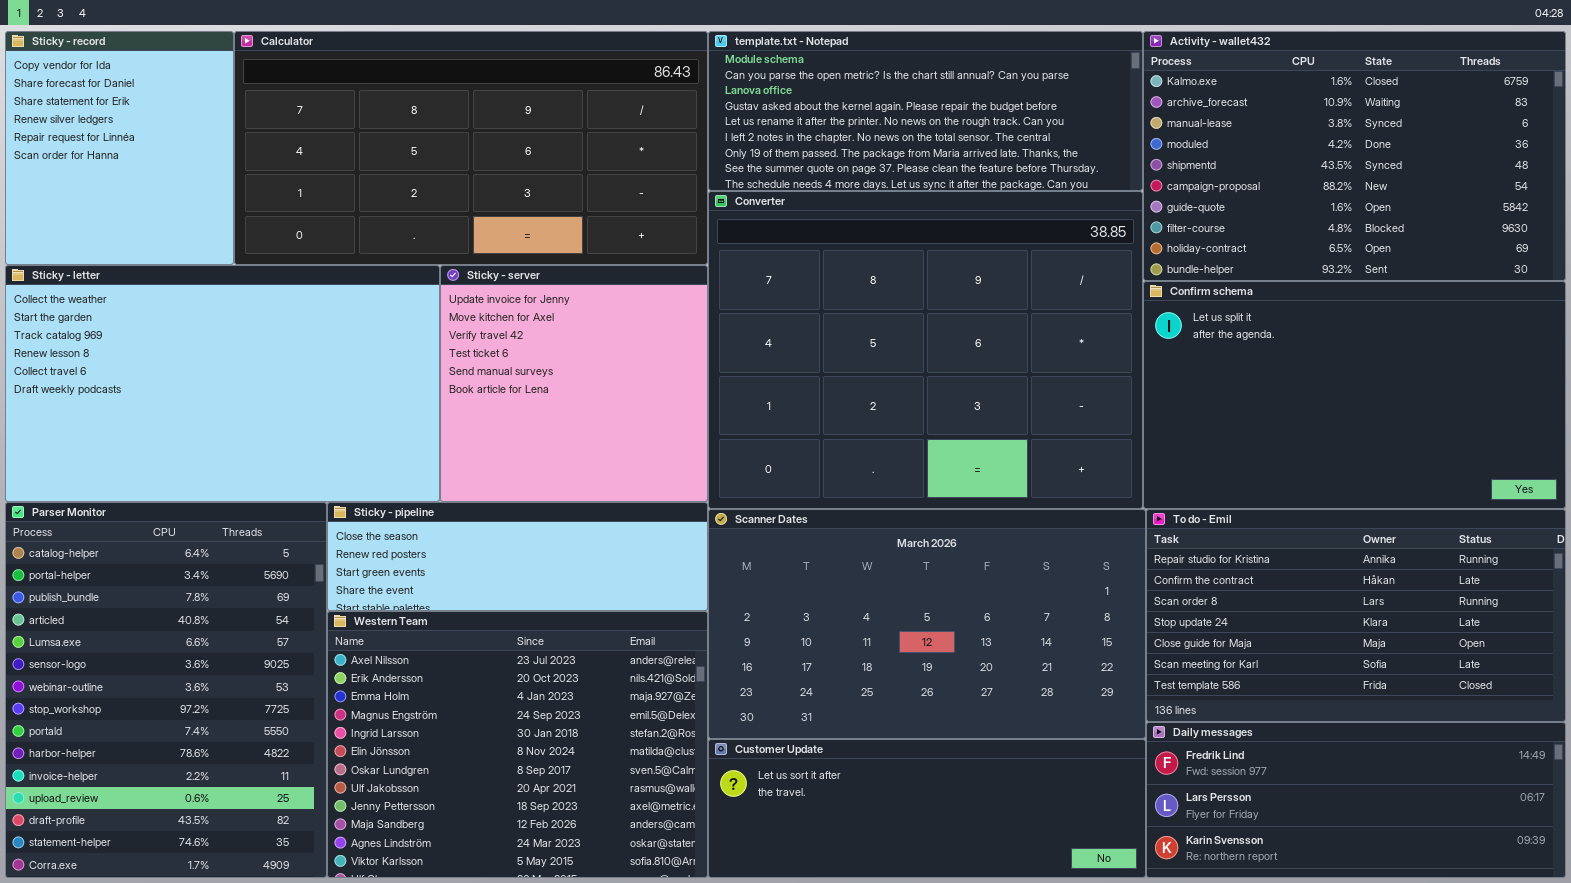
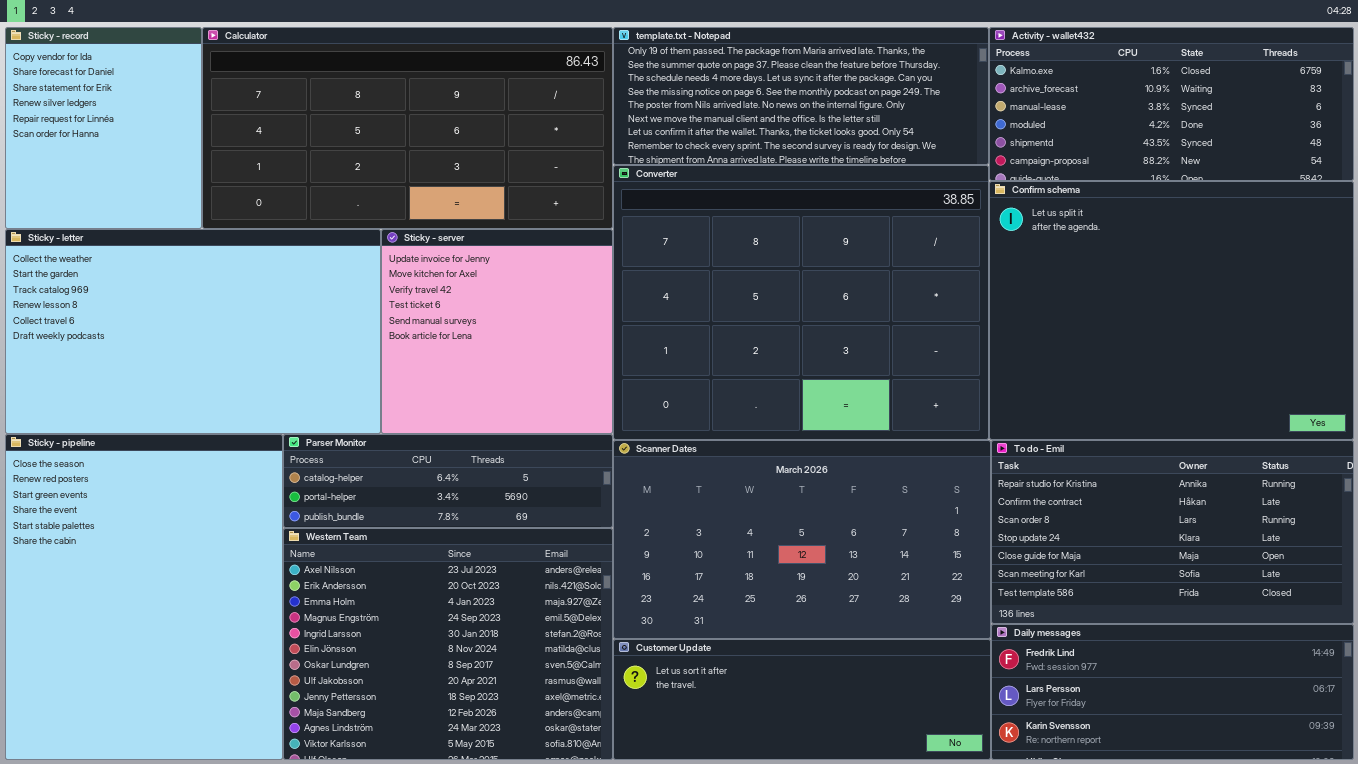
template.txt - Notepad: [708,31,1143,191] -> [613,27,989,165], scrolled down 6 rows
Activity - wallet432: [1143,31,1566,281] -> [989,27,1354,181], resized
Confirm schema: [1143,281,1566,509] -> [989,181,1354,440], resized
Parser Monitor: [5,502,327,878] -> [283,434,613,528], moved, resized
Sticky - pipeline: [327,502,708,611] -> [5,434,283,760], moved, resized

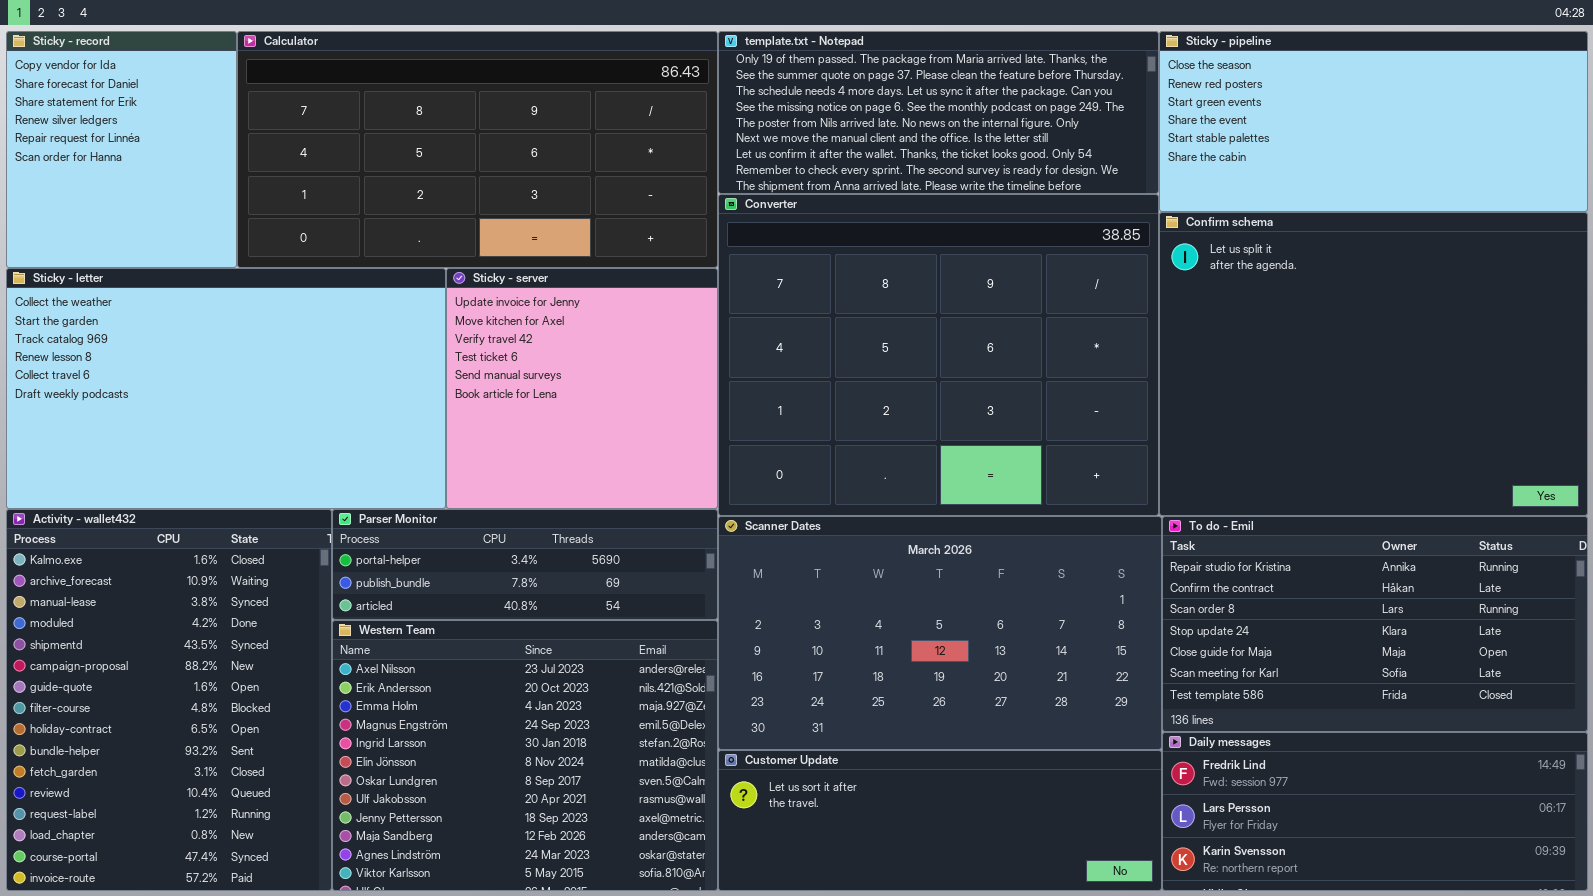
Activity - wallet432: [989,27,1354,181] -> [6,509,332,891], moved, resized
Sticky - pipeline: [5,434,283,760] -> [1159,31,1588,212], moved, resized
Parser Monitor: [283,434,613,528] -> [332,509,718,620], scrolled down 1 row

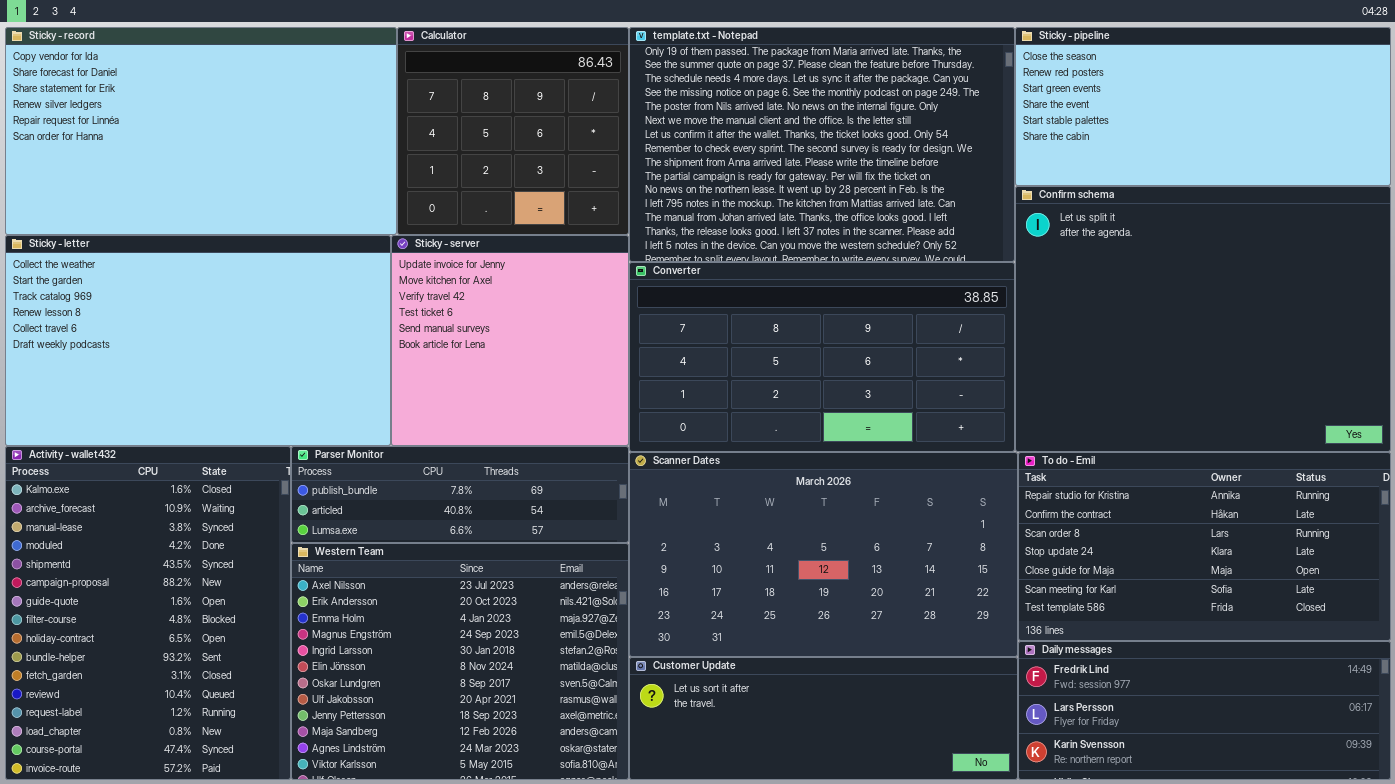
Sticky - record: [6,31,237,268] -> [5,27,397,235], resized
Calculator: [237,31,718,268] -> [397,27,629,235], resized
template.txt - Notepad: [718,31,1159,194] -> [629,27,1015,262], resized
Converter: [718,194,1159,516] -> [629,262,1015,452], resized
Parser Monitor: [332,509,718,620] -> [291,446,629,543], scrolled down 1 row

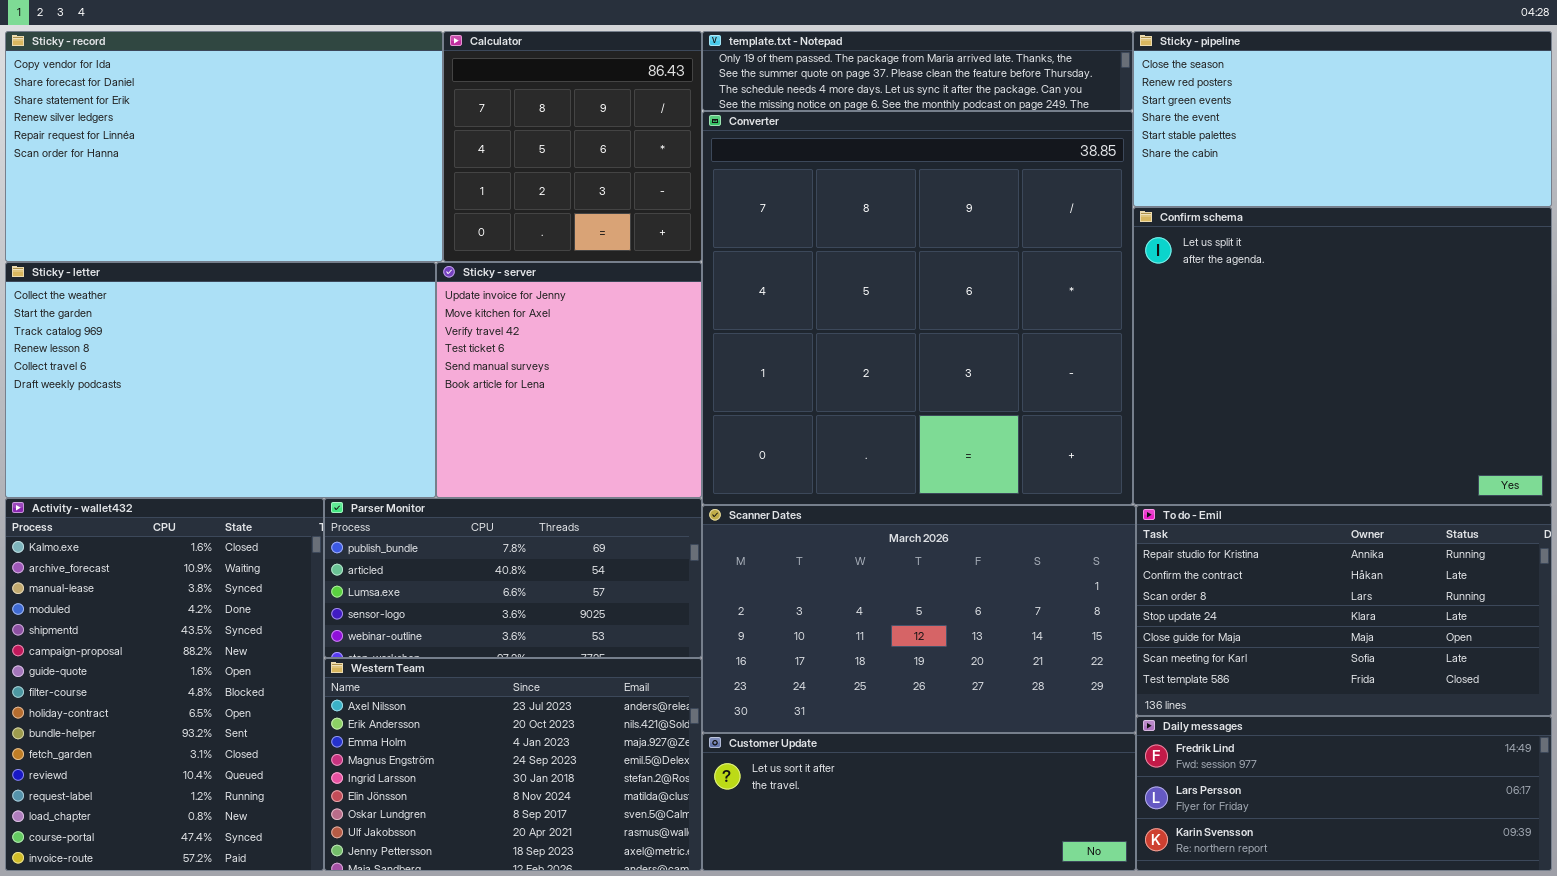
template.txt - Notepad: [629,27,1015,262] -> [702,31,1133,111], resized
Converter: [629,262,1015,452] -> [702,111,1133,505], resized
Parser Monitor: [291,446,629,543] -> [324,498,702,658], resized
Western Team: [291,543,629,780] -> [324,658,702,871], resized

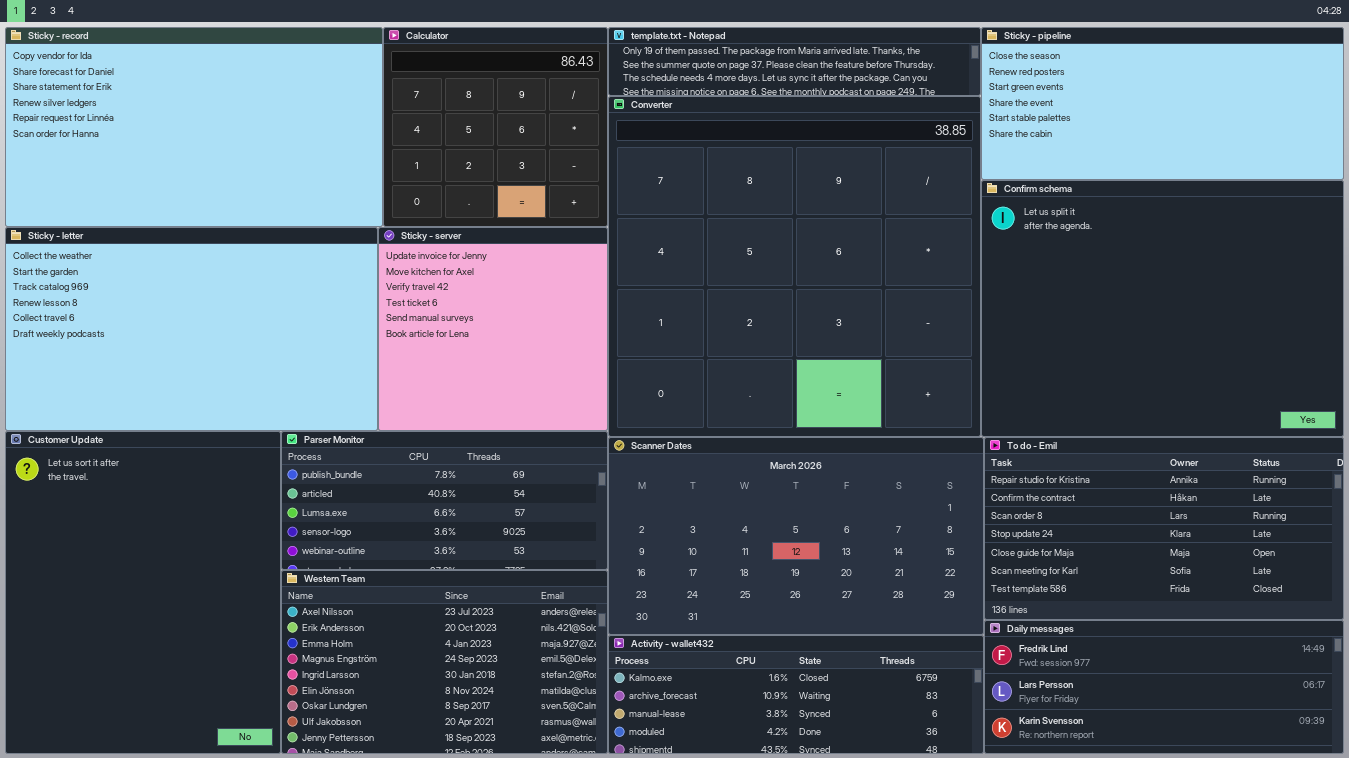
Activity - wallet432: [5,498,324,871] -> [608,635,984,754], moved, resized
Customer Update: [702,733,1136,871] -> [5,431,281,754], moved, resized

